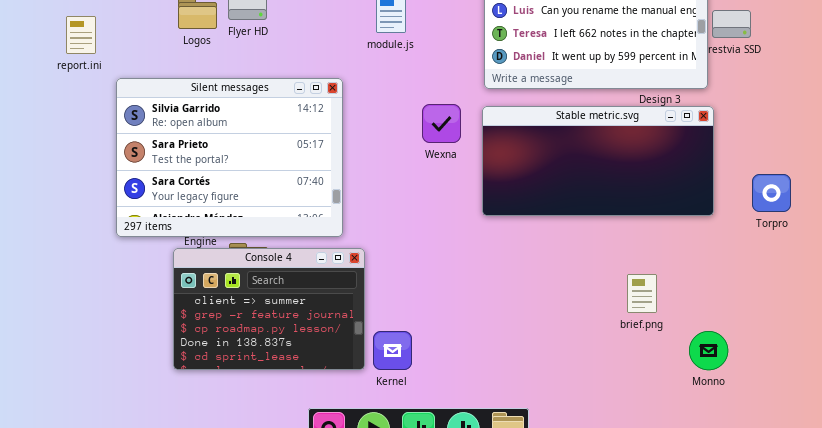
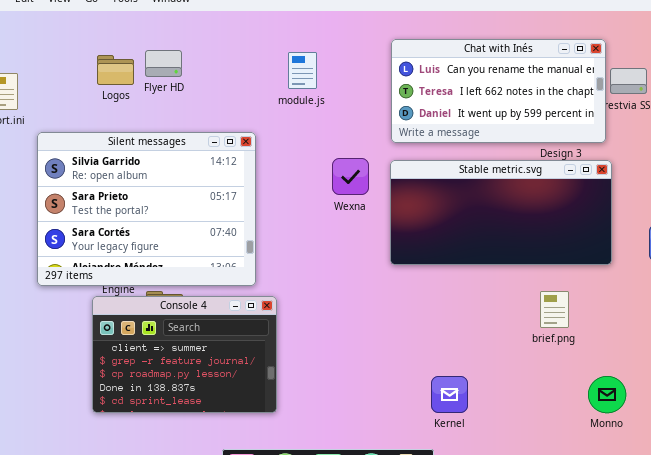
brief.png: [627,274,657,313] -> [540,291,569,328], moved
Kernel: [373,331,412,370] -> [431,376,468,413], moved

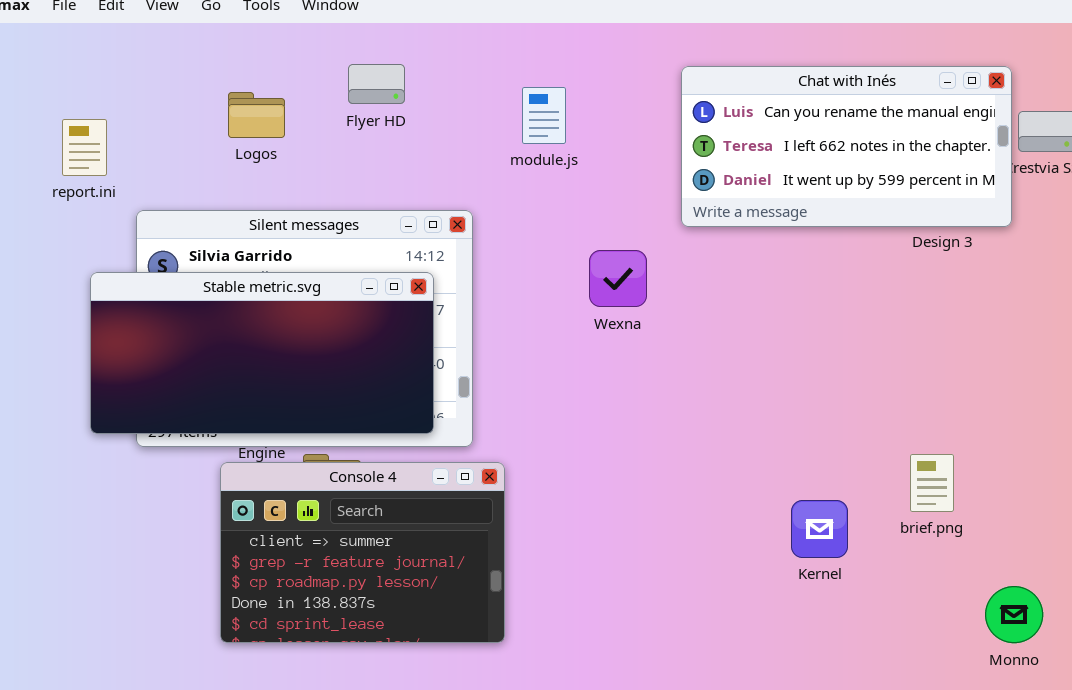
Flyer HD: [145,50,182,77] -> [348,64,405,104], moved
Stable metric.svg: [390,160,612,265] -> [90,272,434,434], moved
Kernel: [431,376,468,413] -> [791,500,848,558], moved

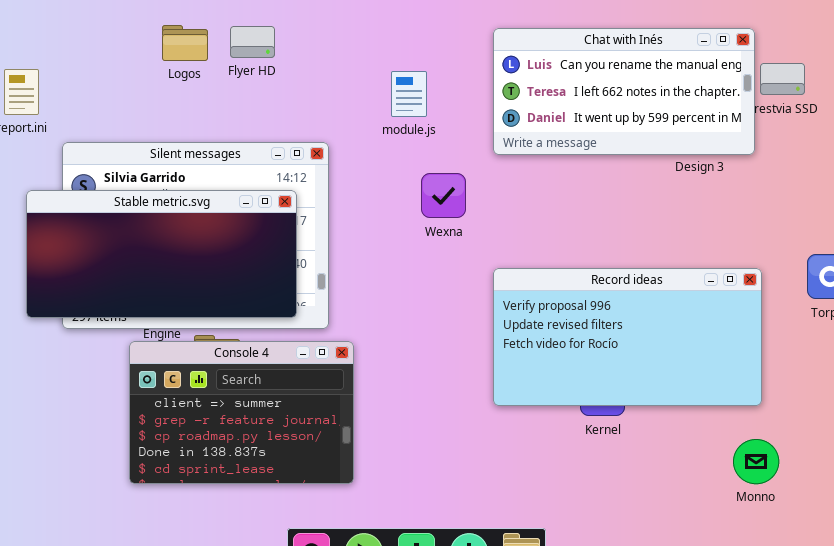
module.js: [522,87,566,144] -> [391,71,427,117], moved
Logos: [228,92,285,138] -> [162,25,208,61], moved
Record ideas: none -> [493,268,762,406], opened

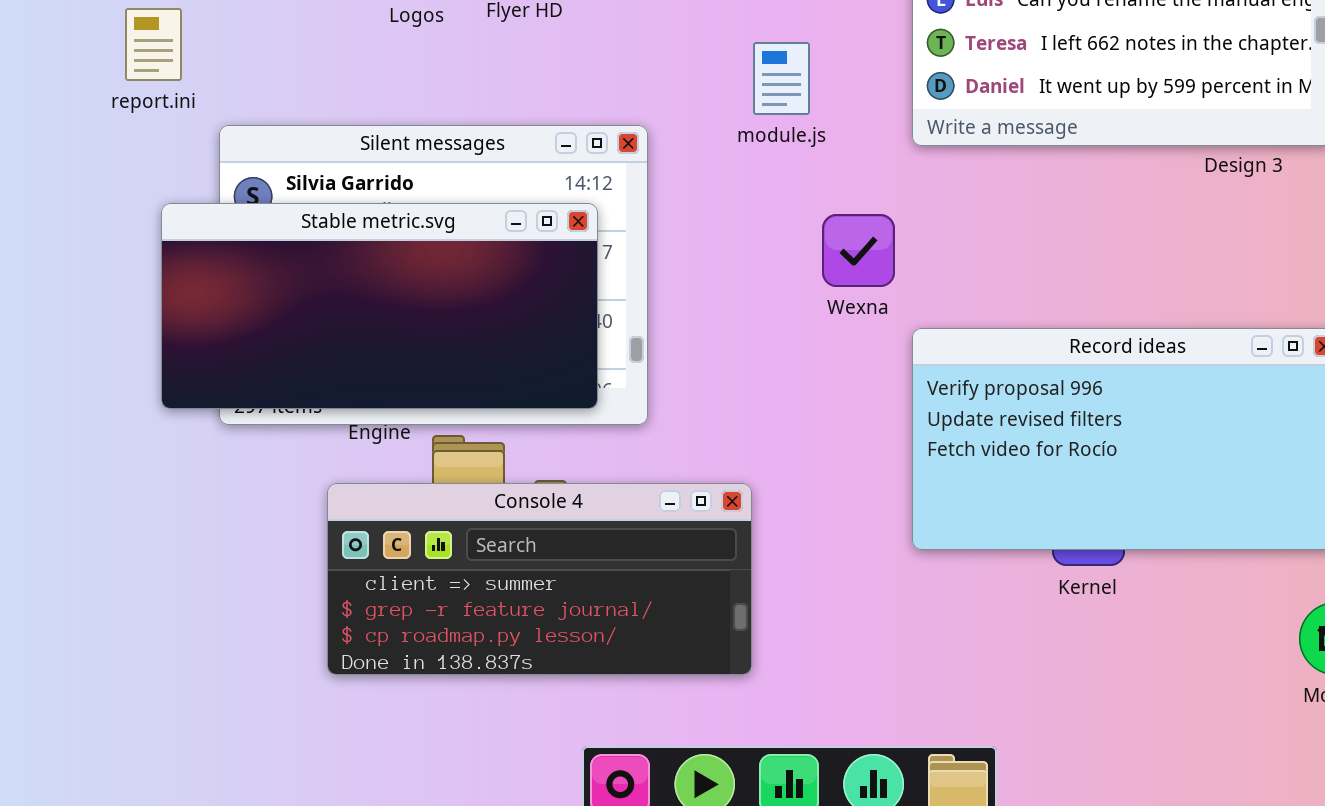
module.js: [391,71,427,117] -> [753,42,810,115], moved
Wexna: [421,173,466,218] -> [822,214,895,287], moved
Console 4: [129,341,354,484] -> [327,483,752,675], resized

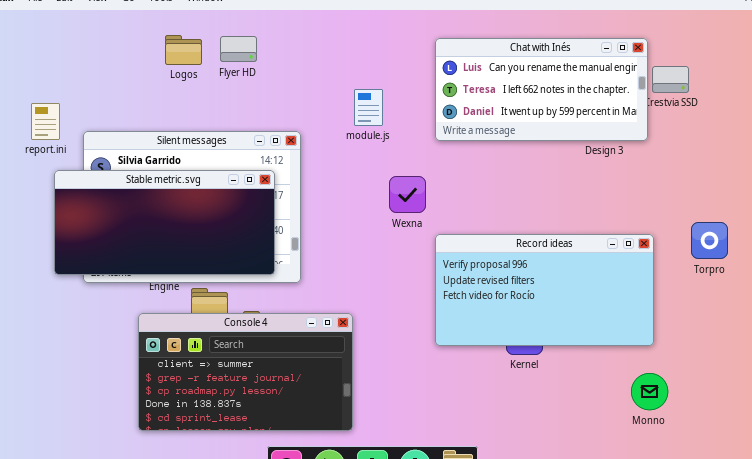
report.ini: [125,8,182,81] -> [31,103,60,140], moved
Console 4: [327,483,752,675] -> [138,313,353,431], resized

